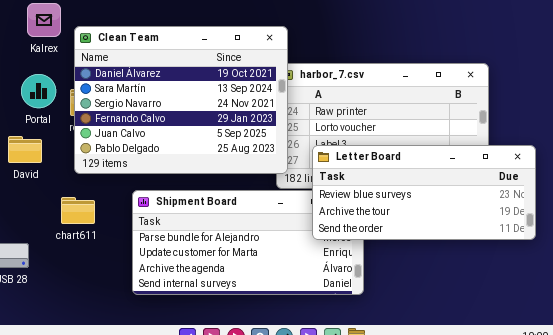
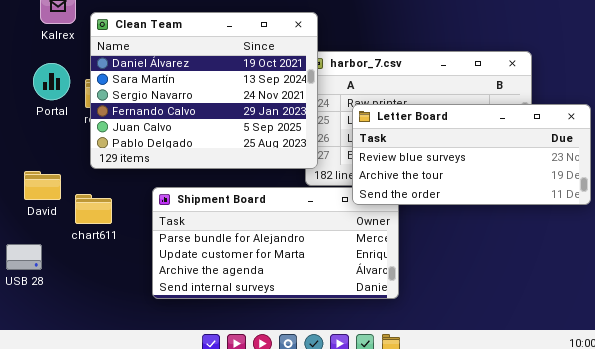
David: [8,136,42,163] -> [24,171,61,200], moved
Letter Board: [312,145,536,240] -> [352,104,591,205], moved

